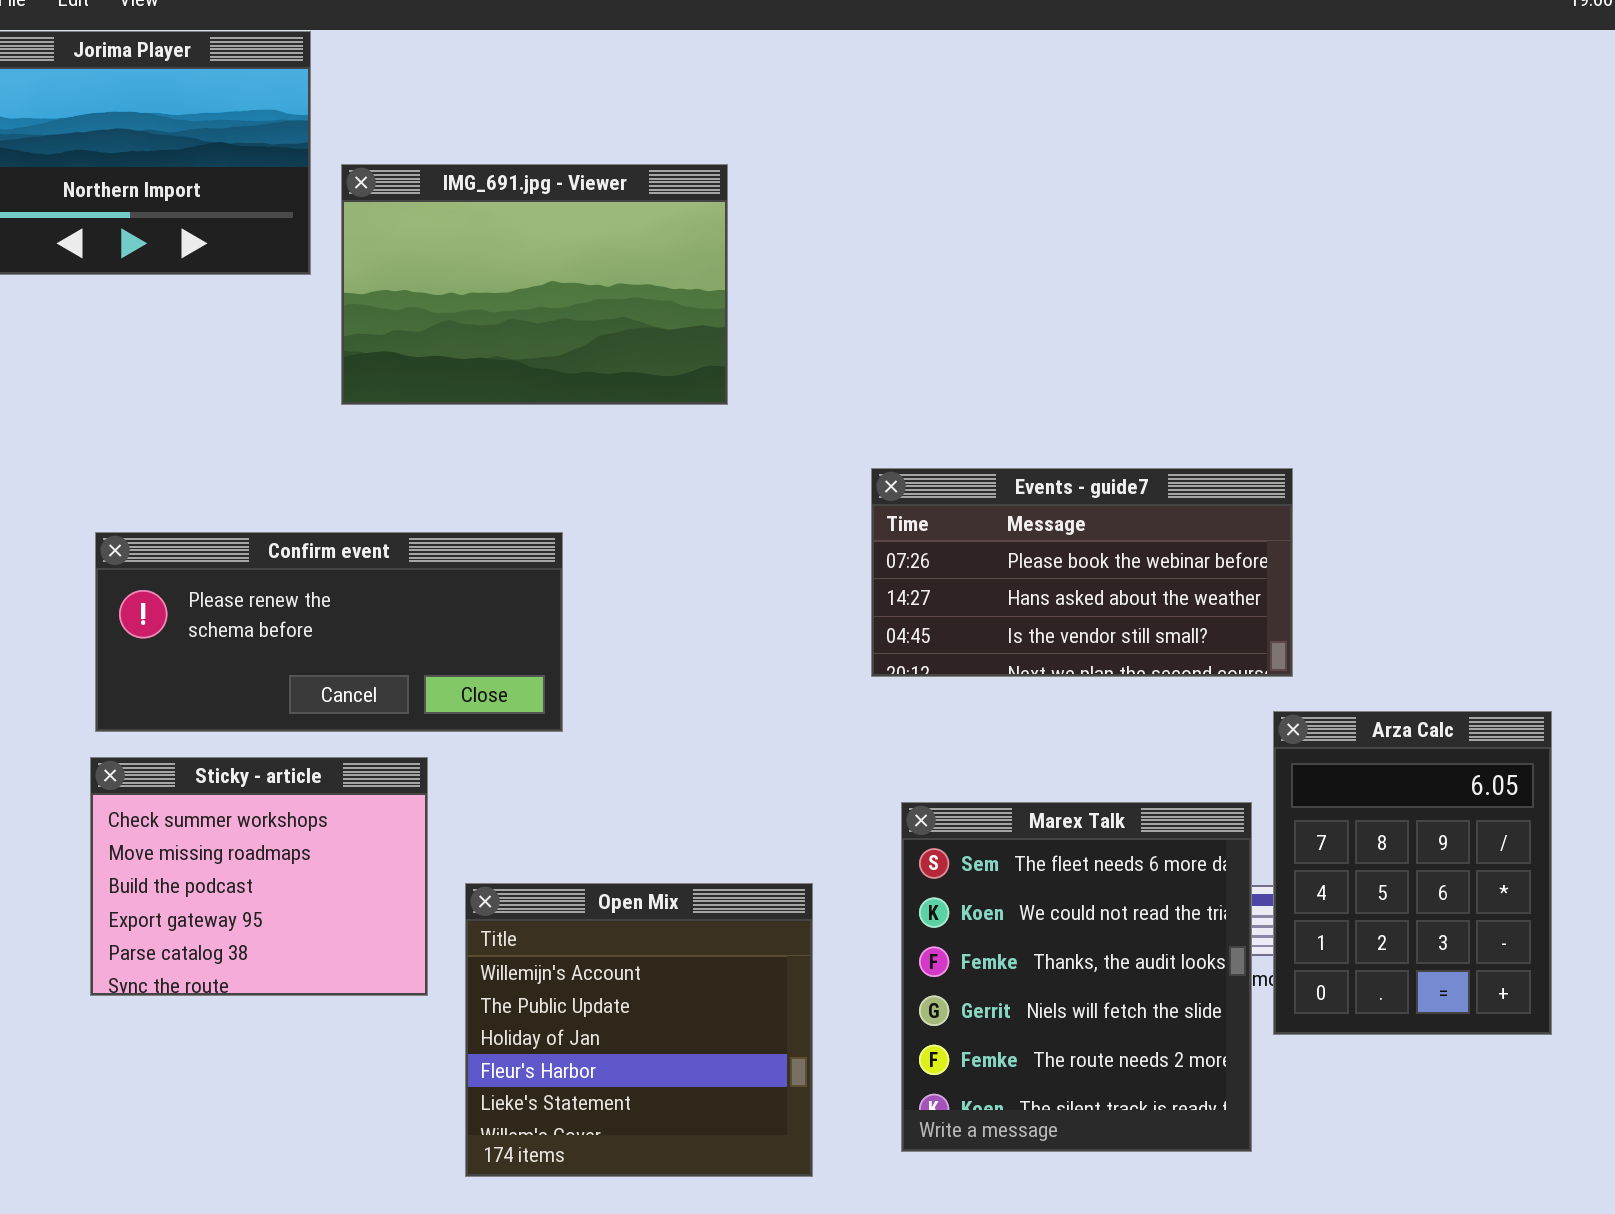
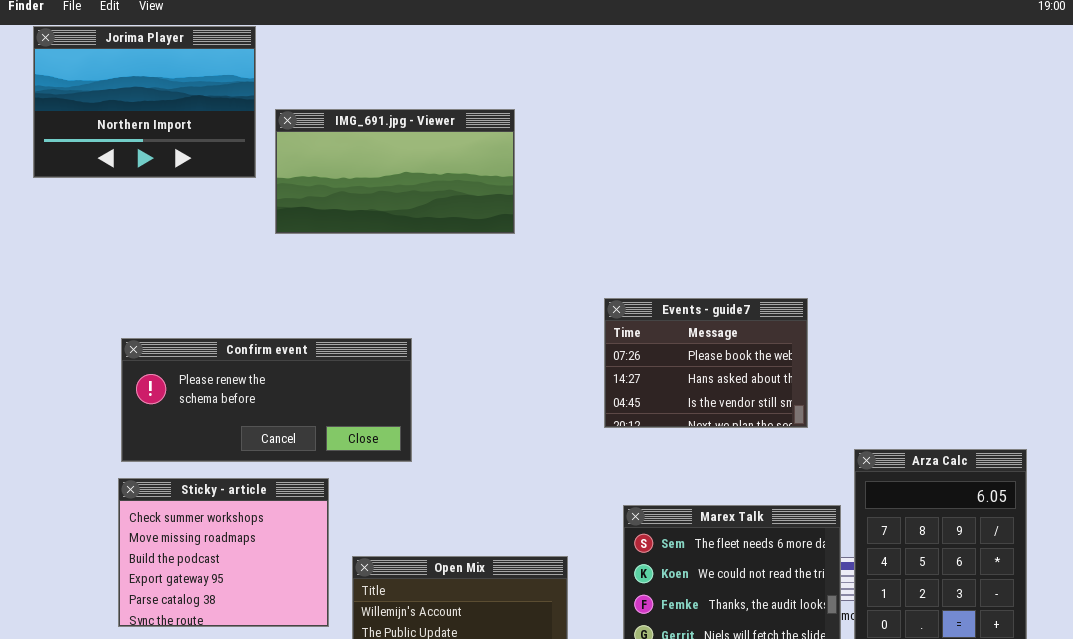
IMG_691.jpg - Viewer: [341,164,728,405] -> [275,109,515,234], resized
Events - guide7: [871,468,1293,677] -> [604,298,808,428], resized

